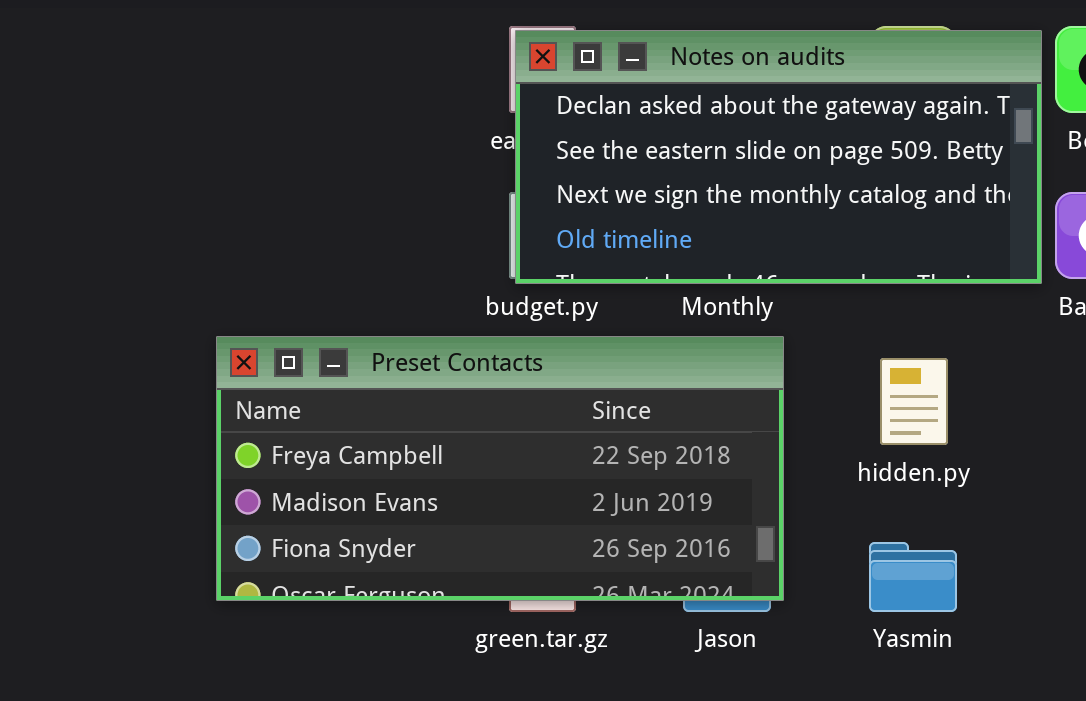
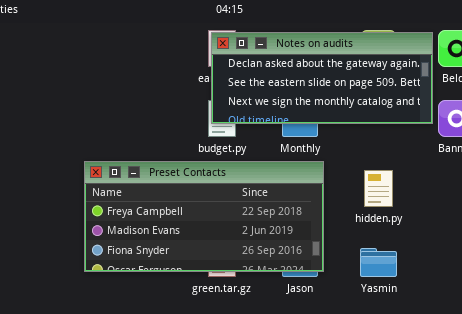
Notes on audits: [515,30,1042,284] -> [211,32,433,124], resized

